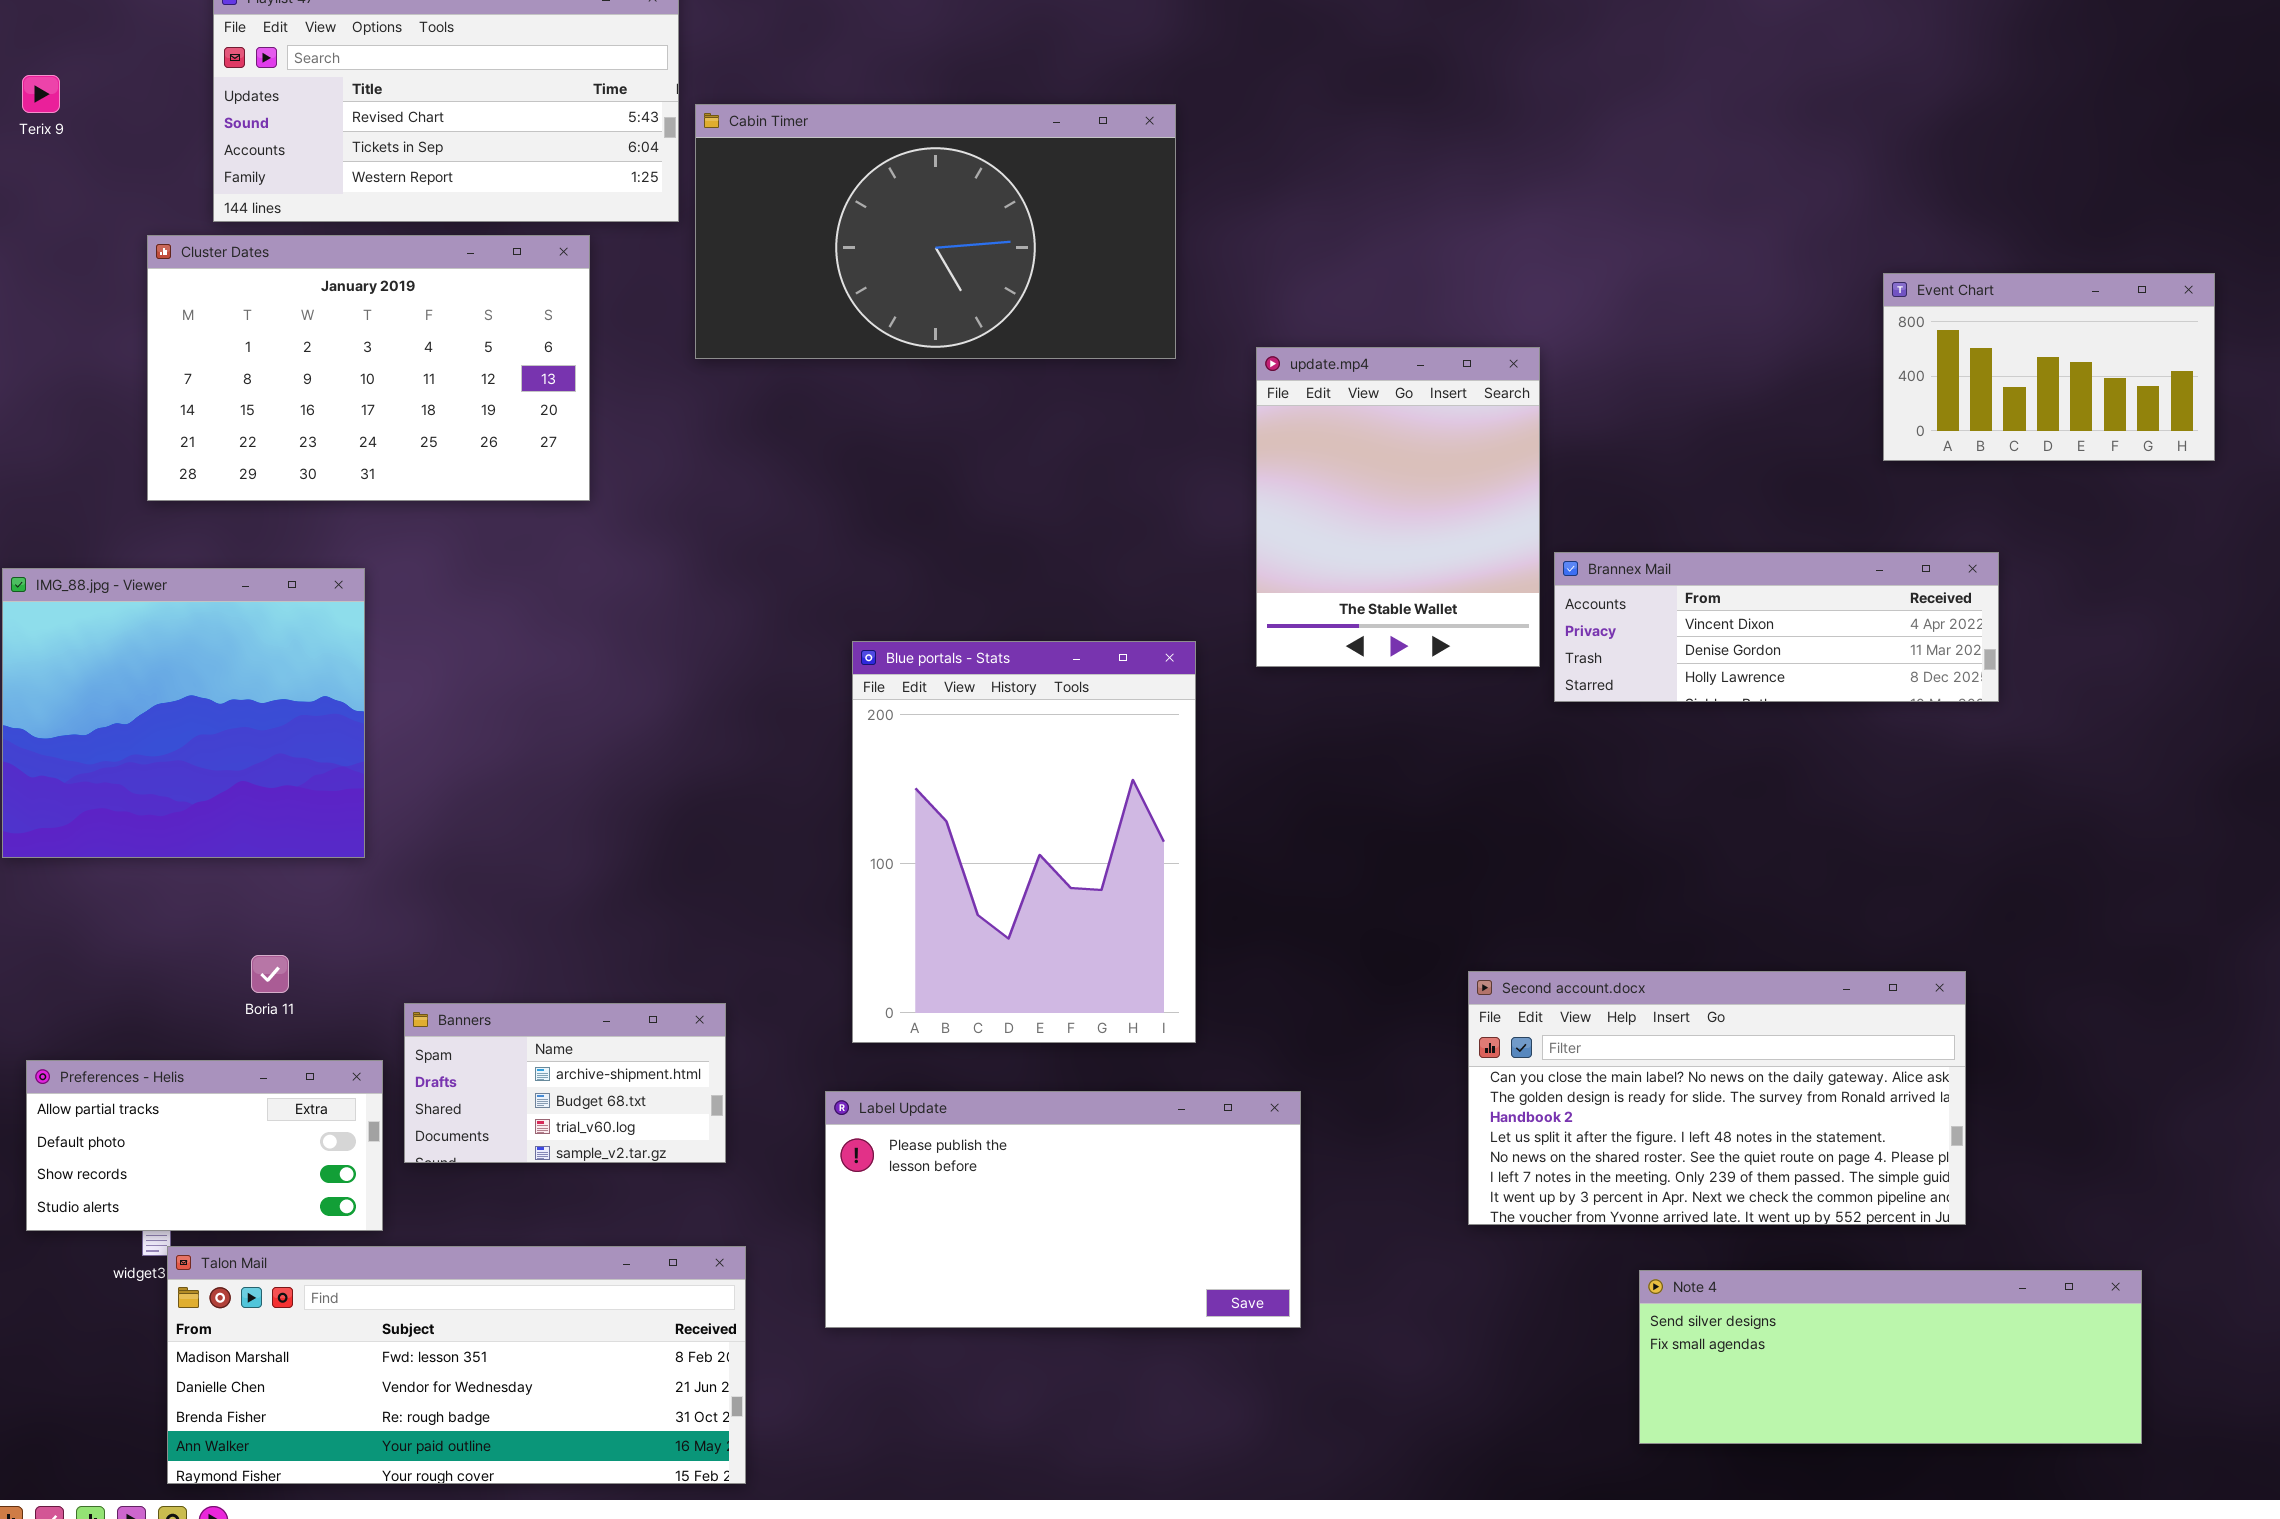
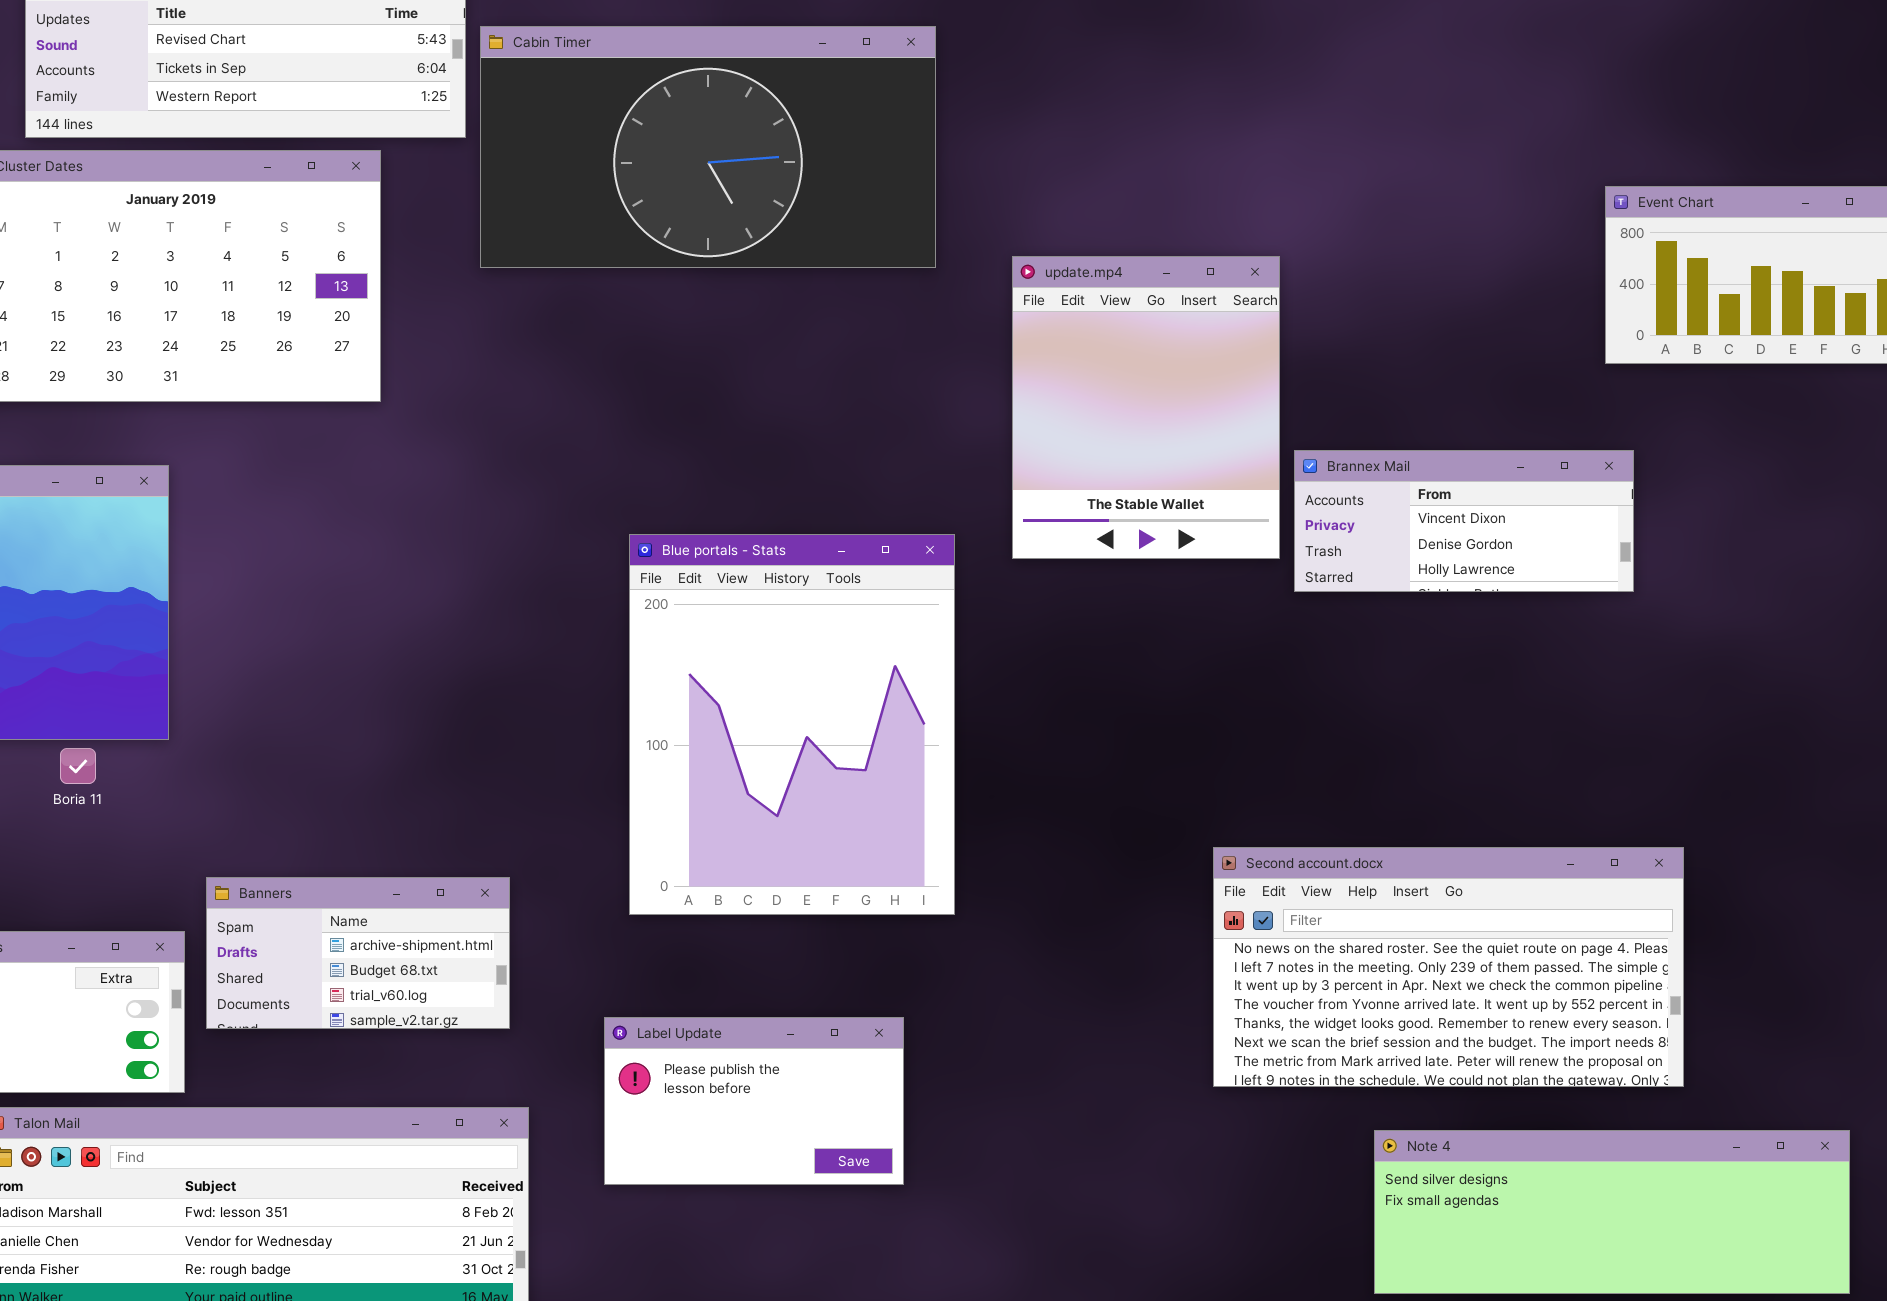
Brannex Mail: [1554,552,1999,702] -> [1294,450,1634,592], resized
Boria 11: [251,955,289,993] -> [60,748,96,784], moved
Second account.docx: [1468,971,1966,1225] -> [1213,847,1684,1087], scrolled down 4 rows
Label Update: [825,1091,1301,1328] -> [604,1017,904,1185], resized

